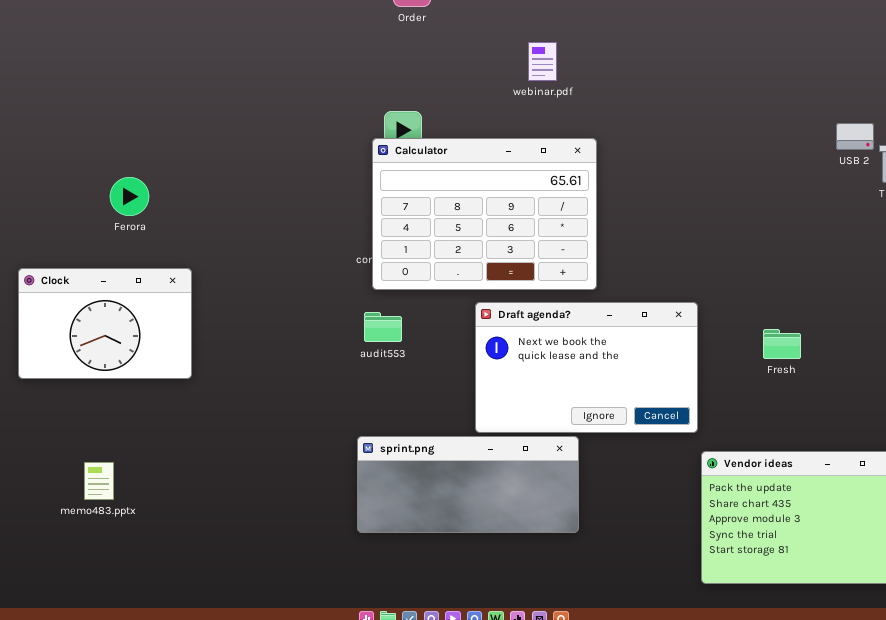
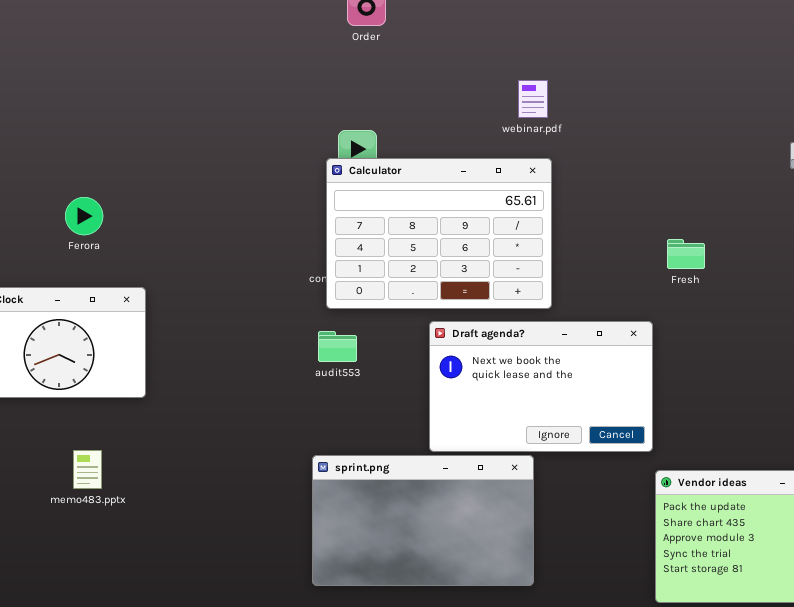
webinar.pdf: [528,42,557,81] -> [518,80,548,118], moved
Fresh: [763,329,801,359] -> [667,239,705,269], moved
sprint.png: [357,436,579,533] -> [312,455,534,586], resized
memo483.pptx: [84,462,114,500] -> [73,450,102,489], moved

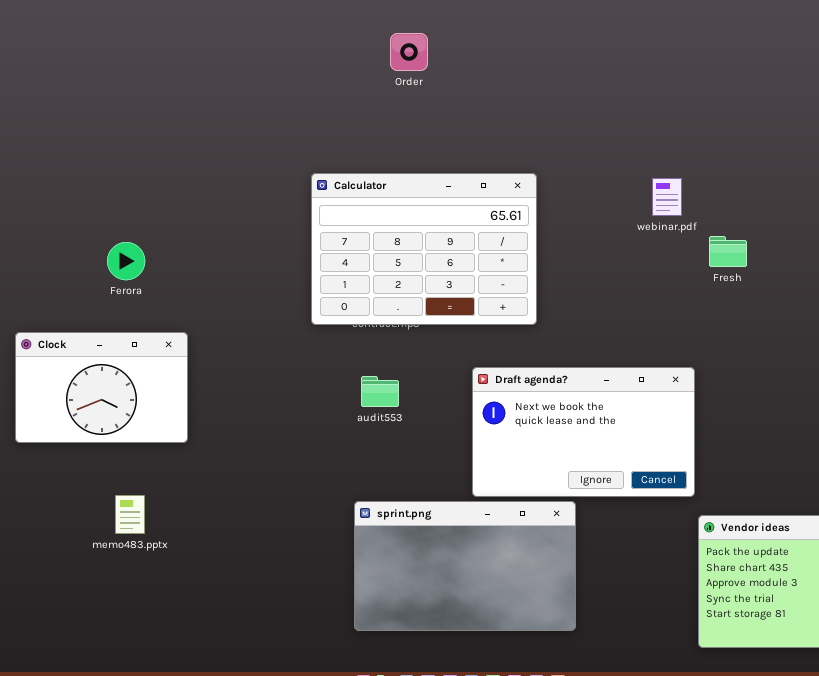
webinar.pdf: [518,80,548,118] -> [652,178,682,216], moved
Calculator: [326,158,552,309] -> [311,173,537,325], moved
Fresh: [667,239,705,269] -> [709,236,747,267], moved

